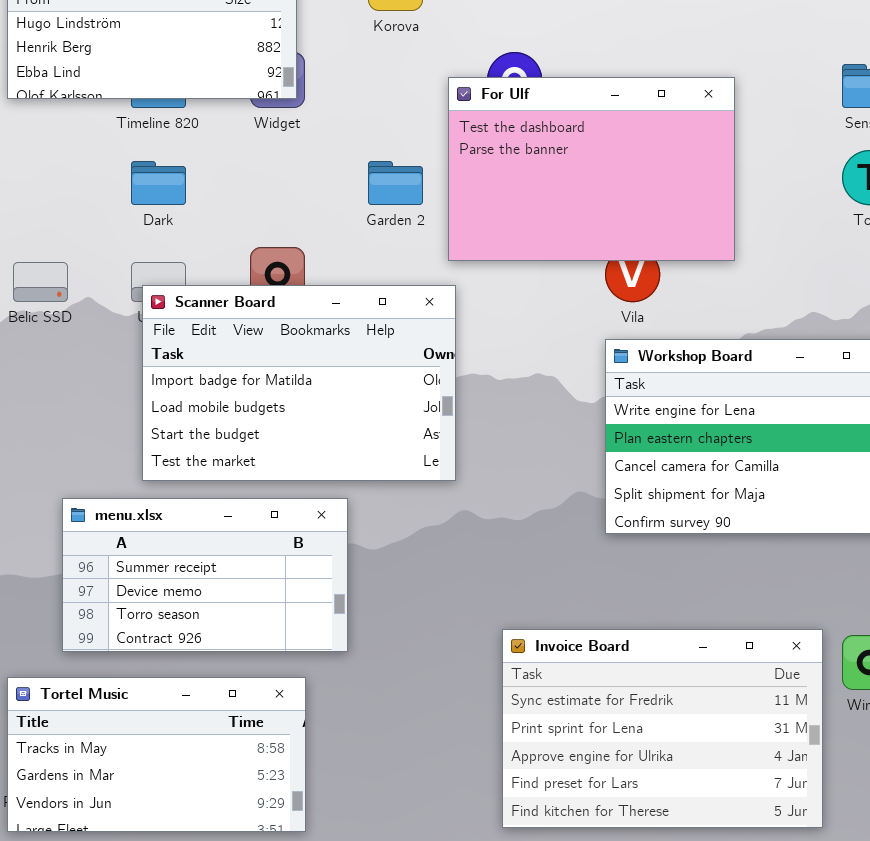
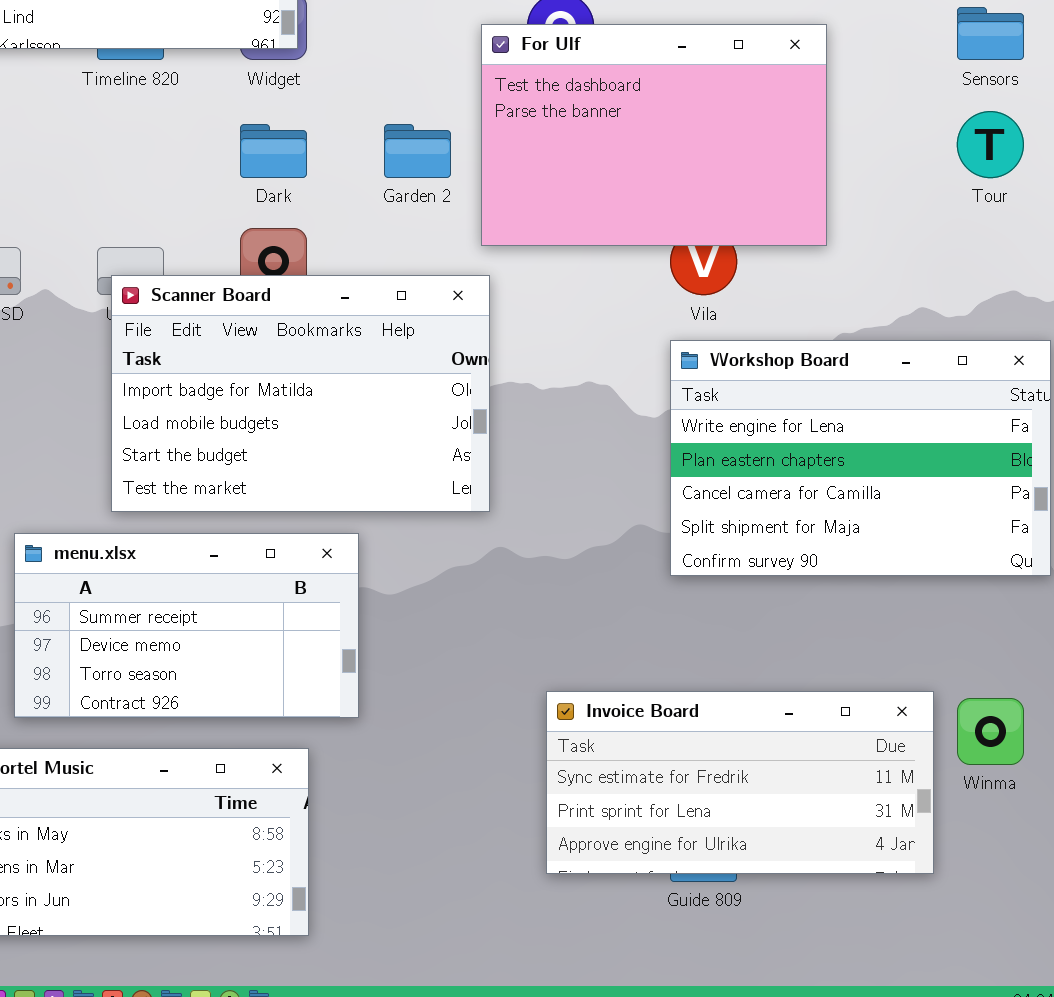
Dark: [131,161,186,205] -> [240,124,307,178], moved
Invoice Board: [502,629,823,828] -> [546,691,934,874], resized

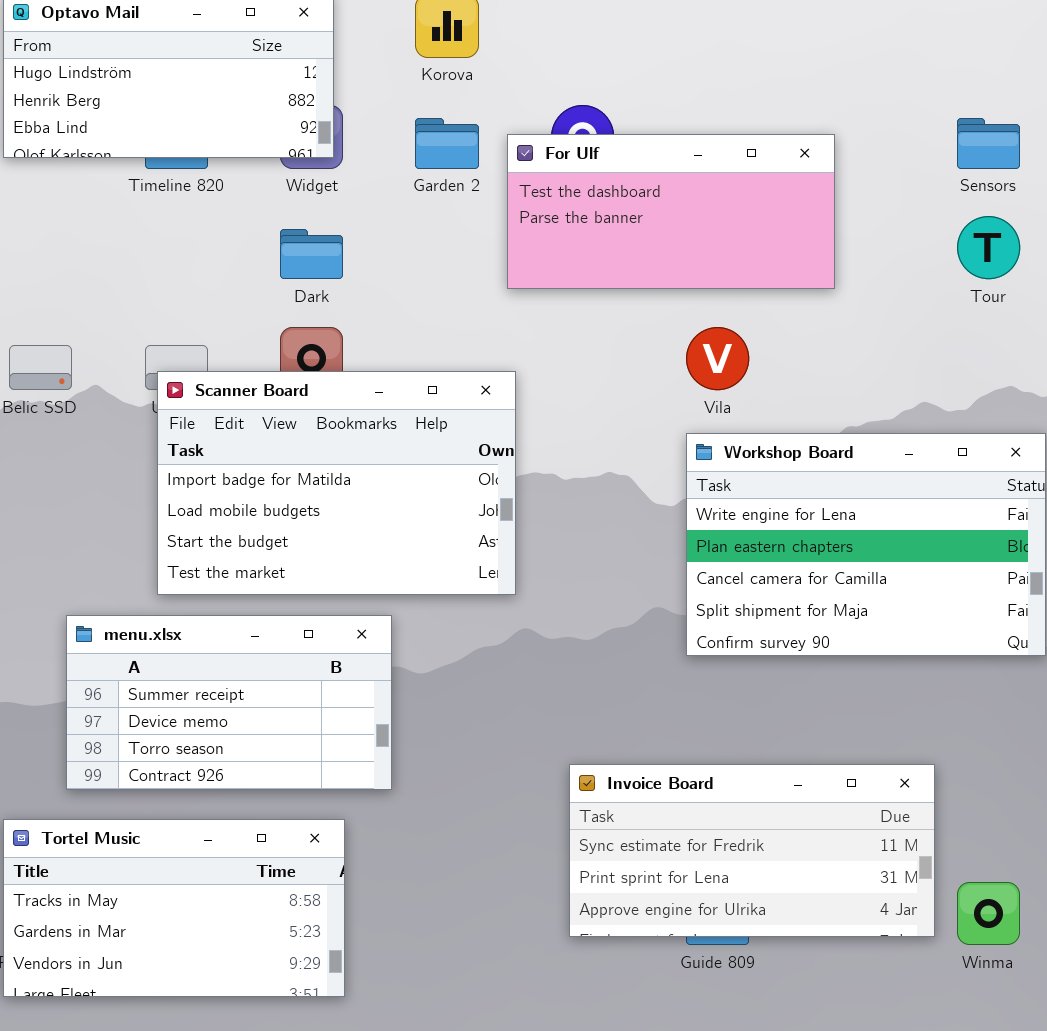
For Ulf: [481,24,827,246] -> [507,134,835,289], resized
Garden 2: [384,124,451,178] -> [415,118,479,169], moved
Winma: [957,698,1024,765] -> [957,882,1020,945], moved

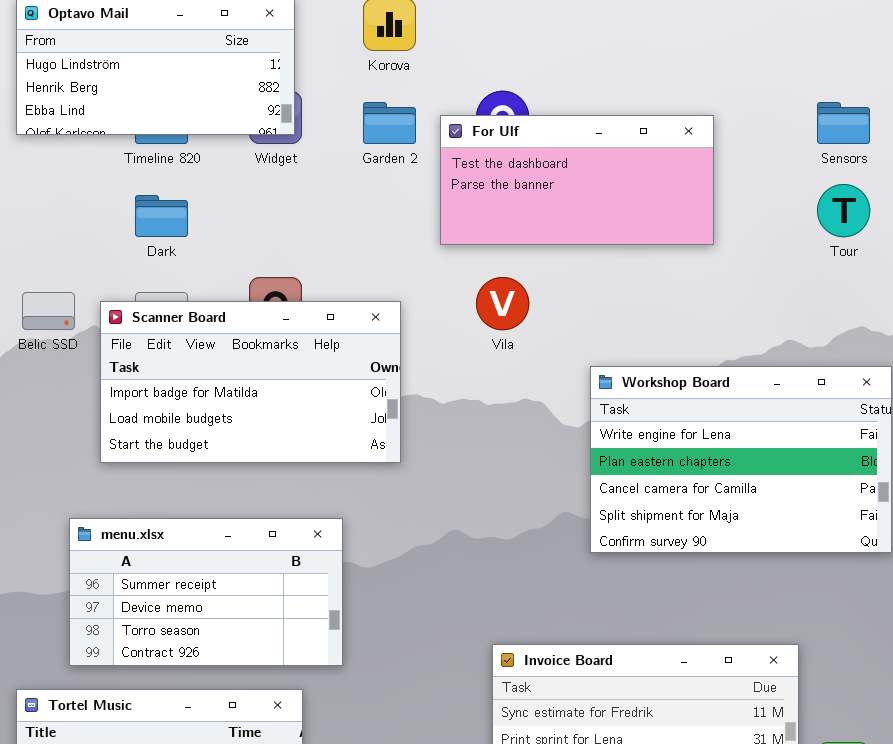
Dark: [280,229,343,279] -> [135,195,188,237], moved
Vila: [686,327,749,390] -> [476,277,529,330], moved
Scanner Board: [157,371,516,595] -> [100,301,401,463], moved, resized

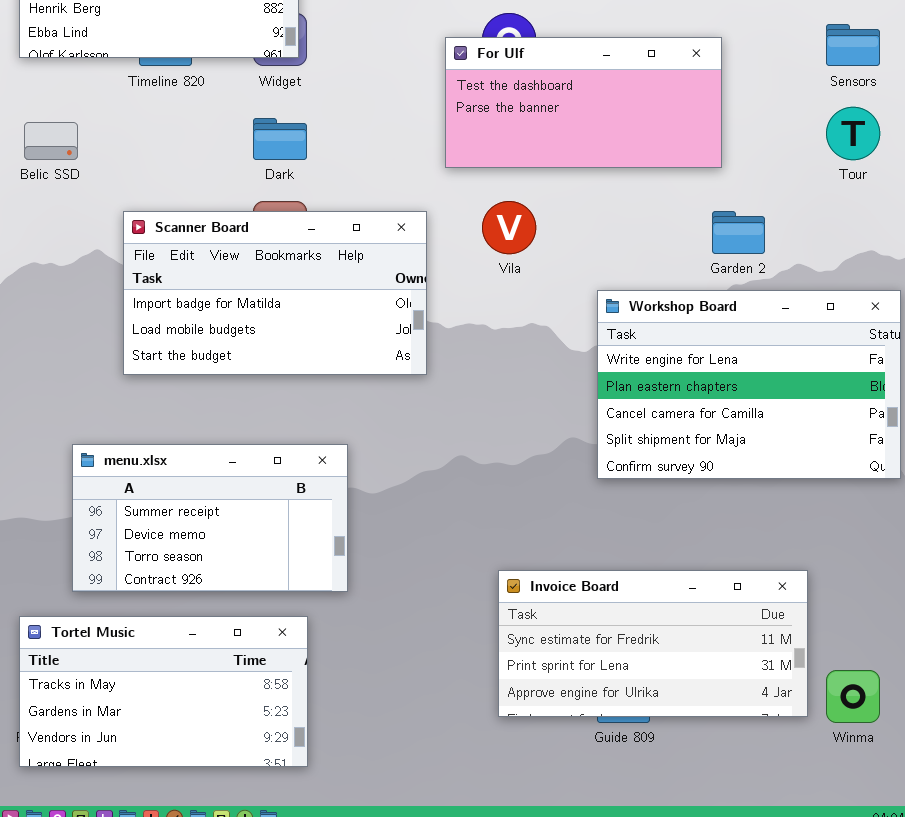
Garden 2: [363,102,416,144] -> [712,211,765,254], moved
Dark: [135,195,188,237] -> [253,118,307,160], moved
Belic SSD: [22,292,75,330] -> [24,122,78,160], moved
Scanner Board: [100,301,401,463] -> [123,211,427,375], moved

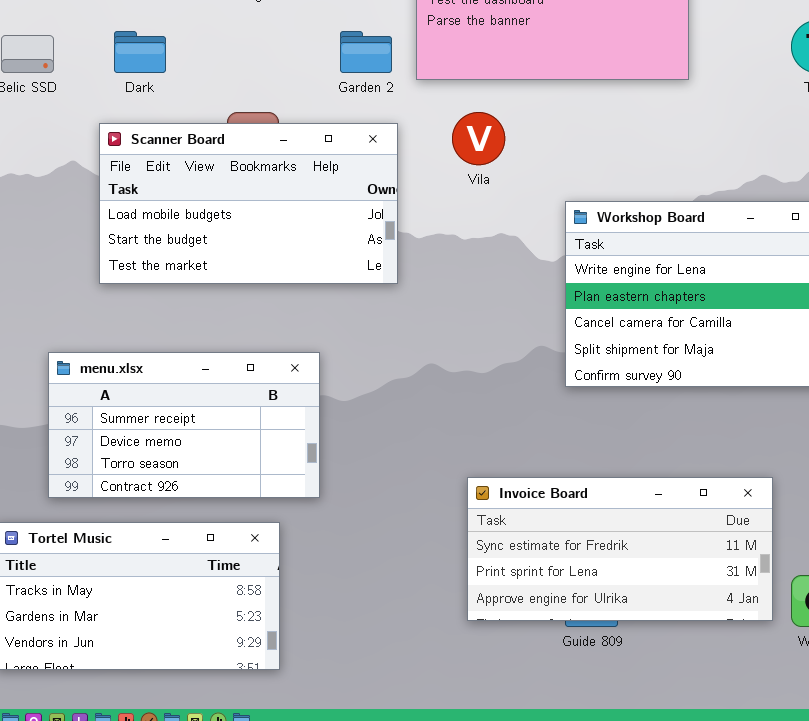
Dark: [253,118,307,160] -> [114,31,166,73], moved
Scanner Board: [123,211,427,375] -> [99,123,398,284], scrolled down 1 row
Garden 2: [712,211,765,254] -> [340,31,392,73], moved

